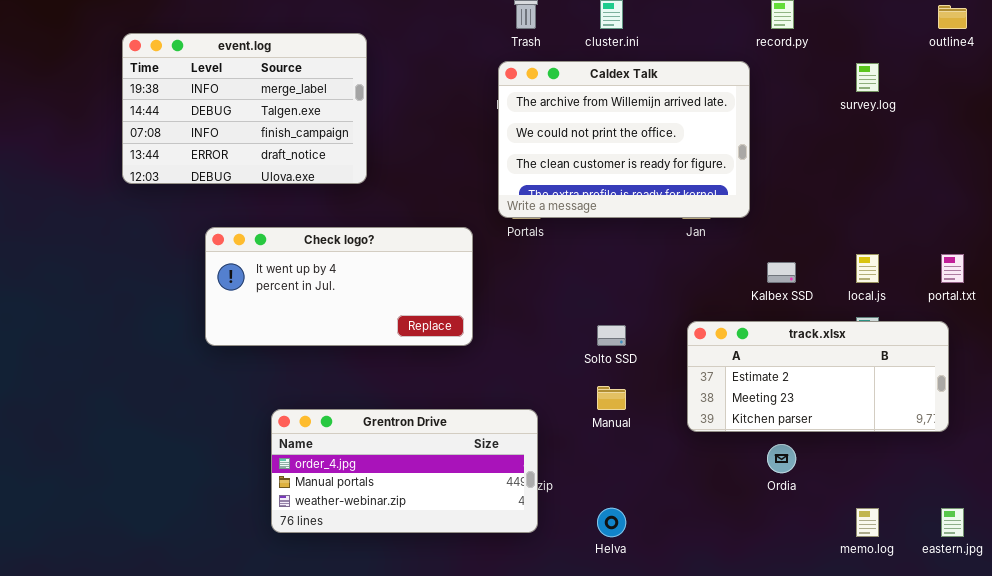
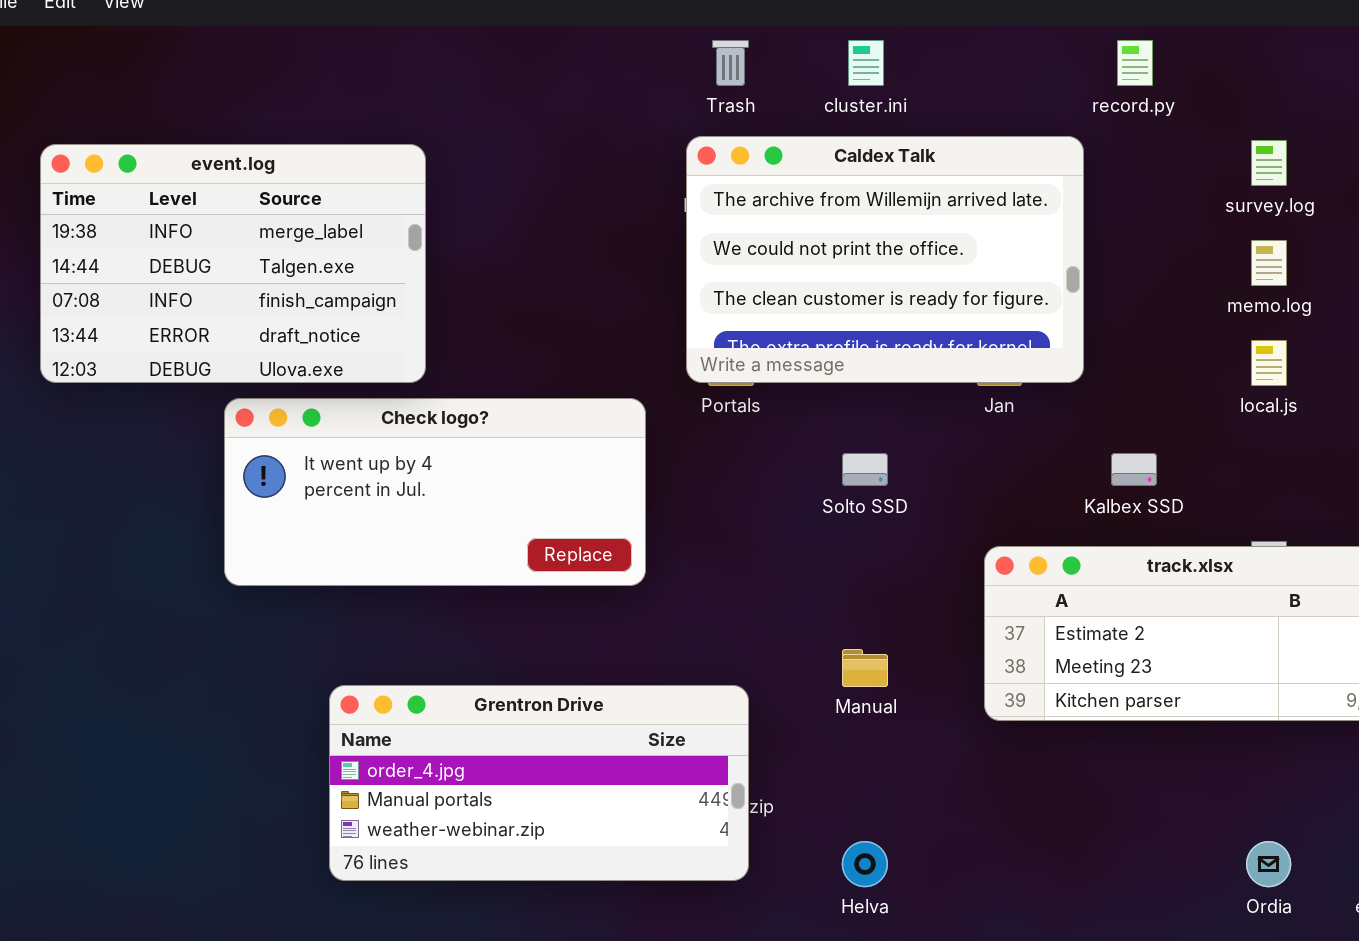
event.log: [122,33,367,184] -> [40,144,426,383], moved
local.js: [856,254,879,283] -> [1251,340,1287,386], moved
Solto SSD: [597,325,626,346] -> [842,453,888,486], moved
Ordia: [767,444,796,473] -> [1246,841,1291,887], moved
memo.log: [856,508,879,537] -> [1251,240,1287,286], moved

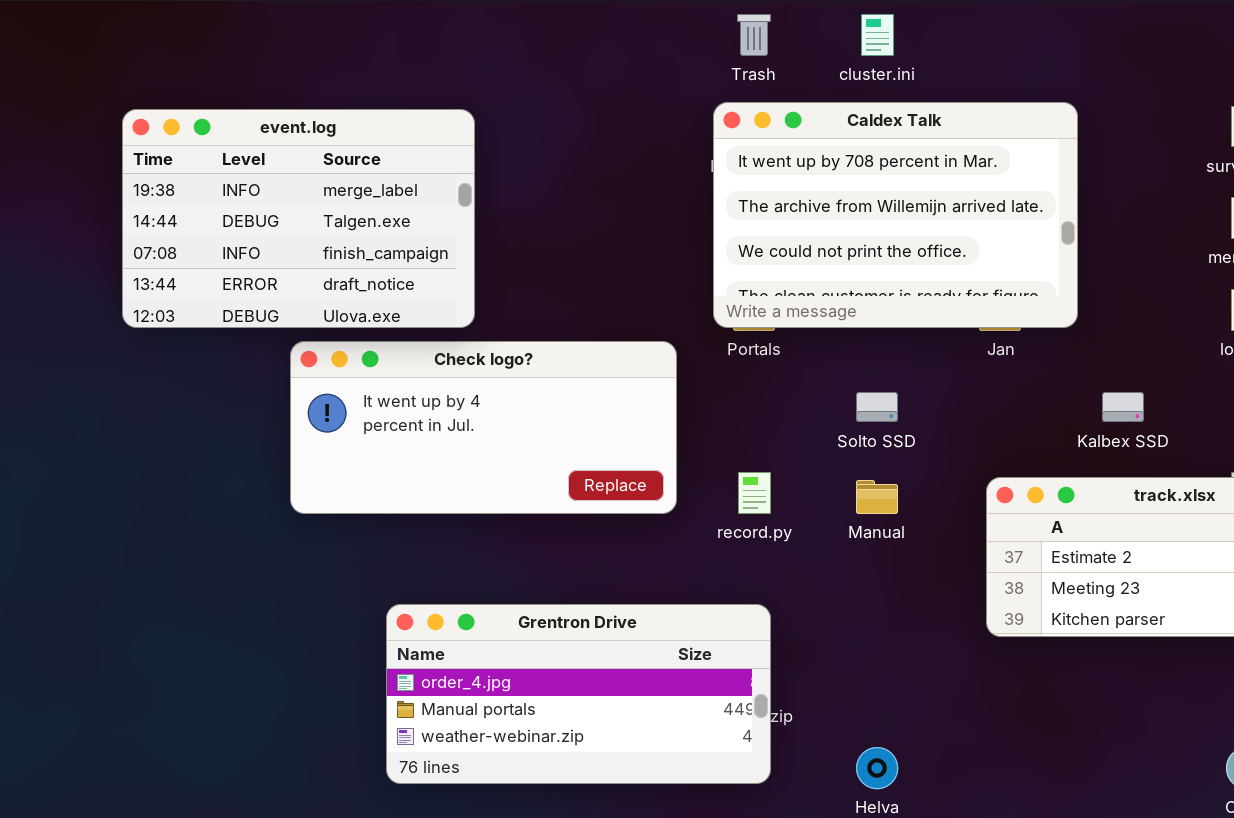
record.py: [1117,40,1153,86] -> [738,472,771,514], moved
Caldex Talk: [686,136,1084,383] -> [713,102,1078,328], scrolled up 1 row
Manual: [842,649,888,687] -> [856,480,898,514], moved

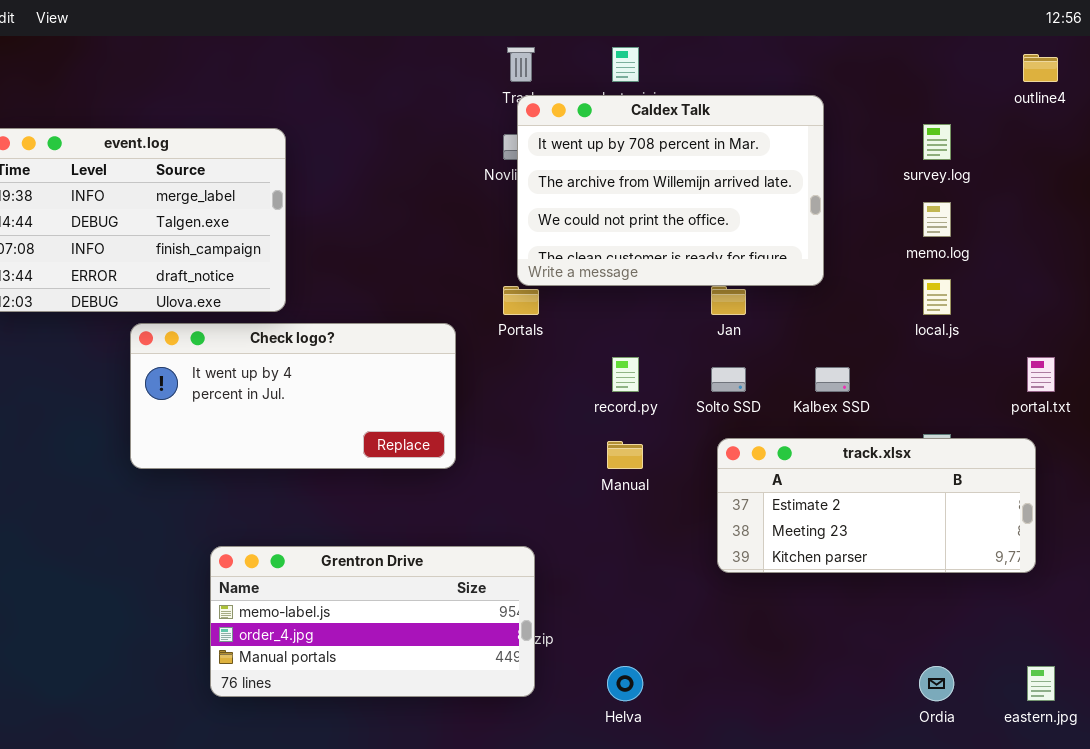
Caldex Talk: [713,102,1078,328] -> [517,95,824,286], moved
Solto SSD: [856,392,898,422] -> [711,367,746,392], moved
record.py: [738,472,771,514] -> [612,357,639,392], moved
Grentron Drive: [386,604,771,784] -> [210,546,535,697], scrolled up 1 row

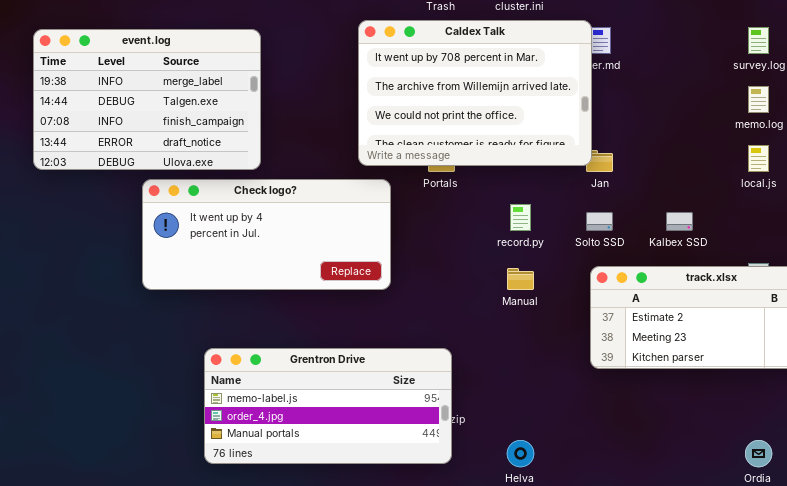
Caldex Talk: [517,95,824,286] -> [358,20,592,166], moved

